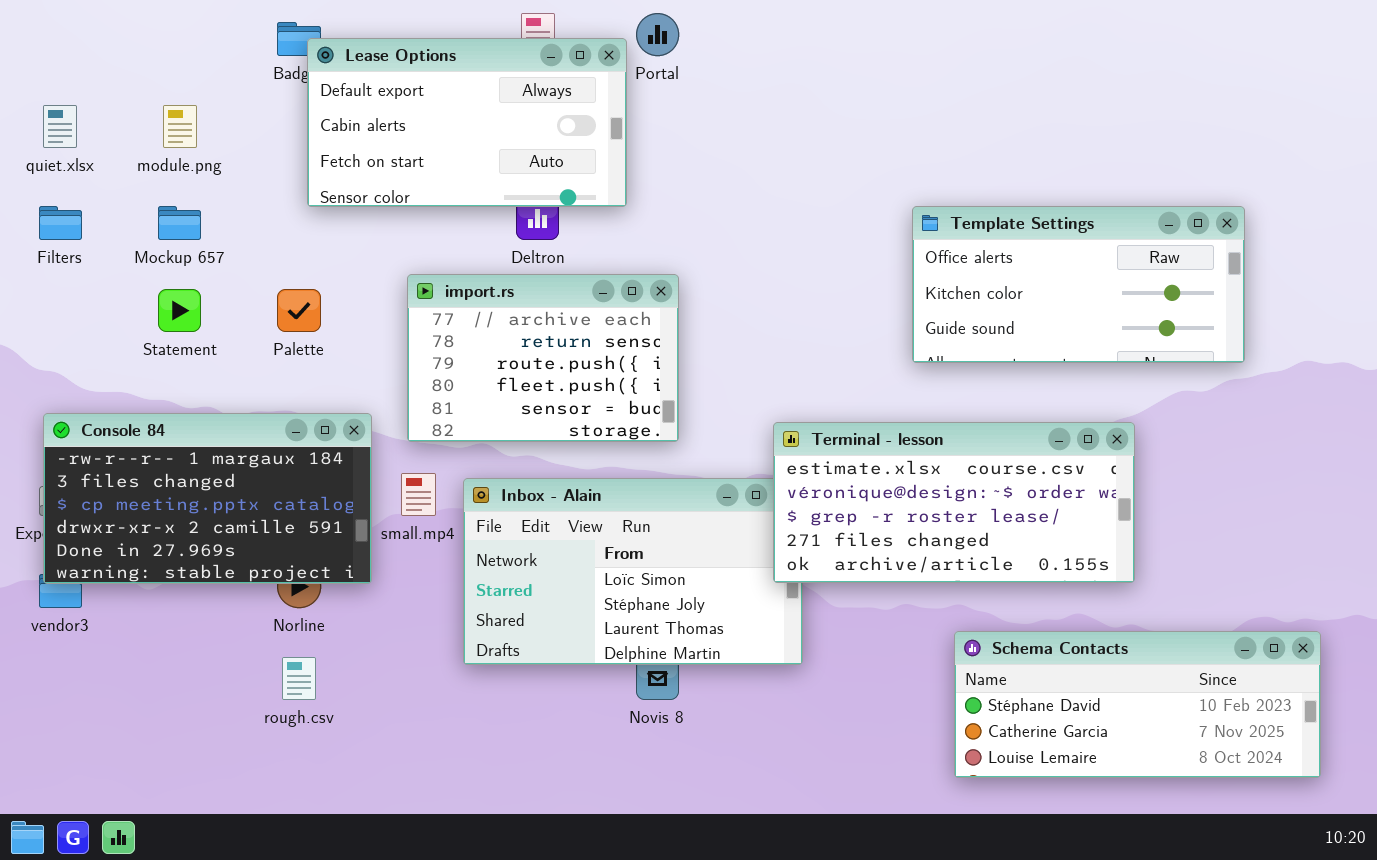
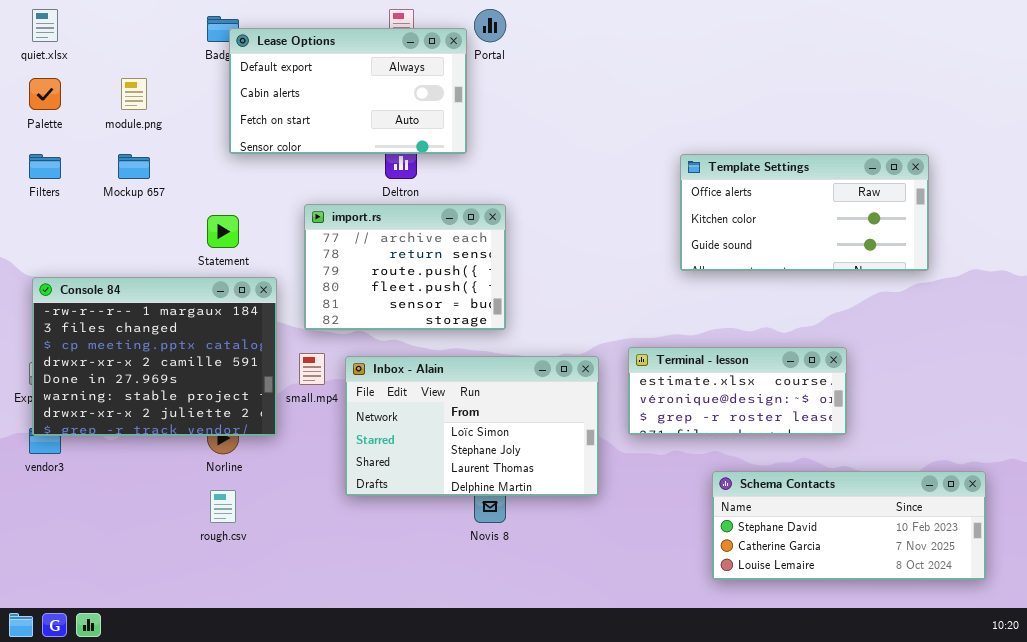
quiet.xlsx: [43,105,77,148] -> [32,9,58,42], moved
Statement: [158,289,201,332] -> [207,215,239,248], moved
Palette: [277,289,321,332] -> [29,78,61,110], moved
Console 84: [43,413,372,584] -> [32,277,277,436], resized
Terminal - lesson: [773,422,1135,583] -> [628,347,847,435], resized

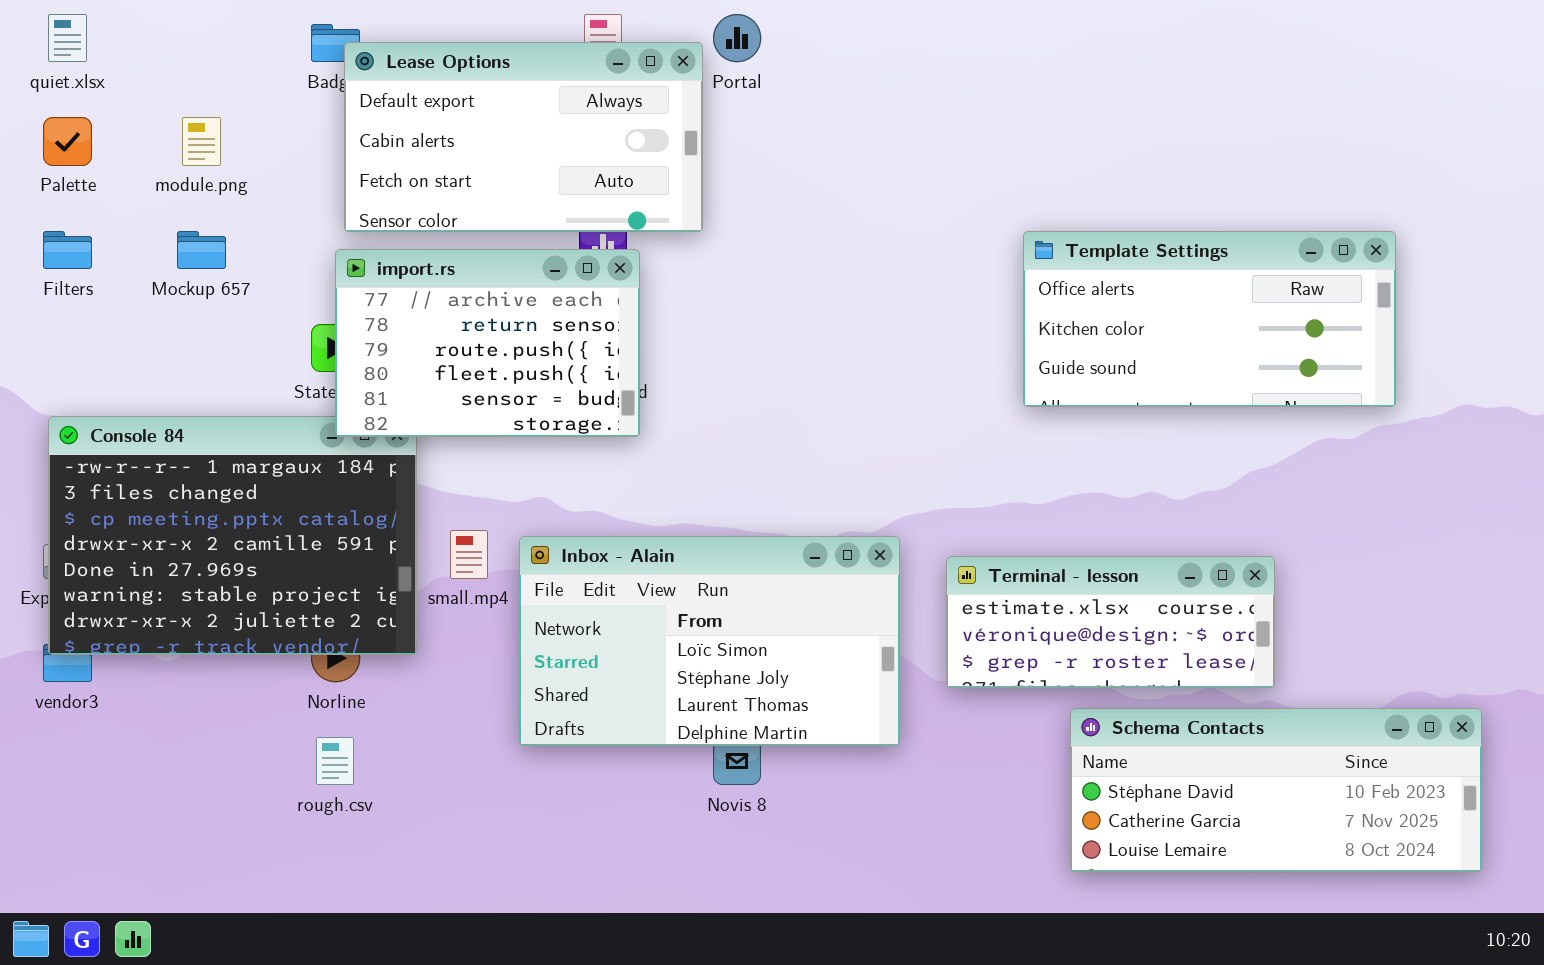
import.rs: [304,204,506,330] -> [335,249,640,437], moved
Terminal - lesson: [628,347,847,435] -> [946,556,1275,688], moved

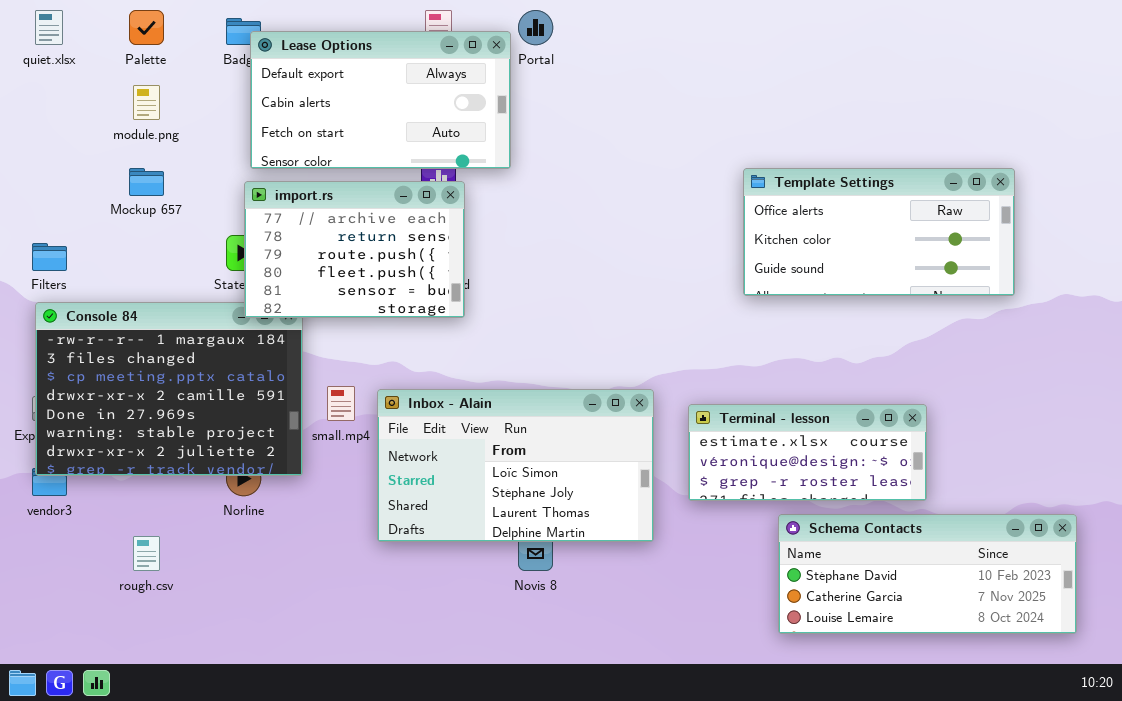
Palette: [43,117,92,166] -> [129,10,164,45], moved
Filters: [43,231,92,269] -> [32,243,67,271], moved
rough.csv: [316,737,354,785] -> [133,536,160,571], moved

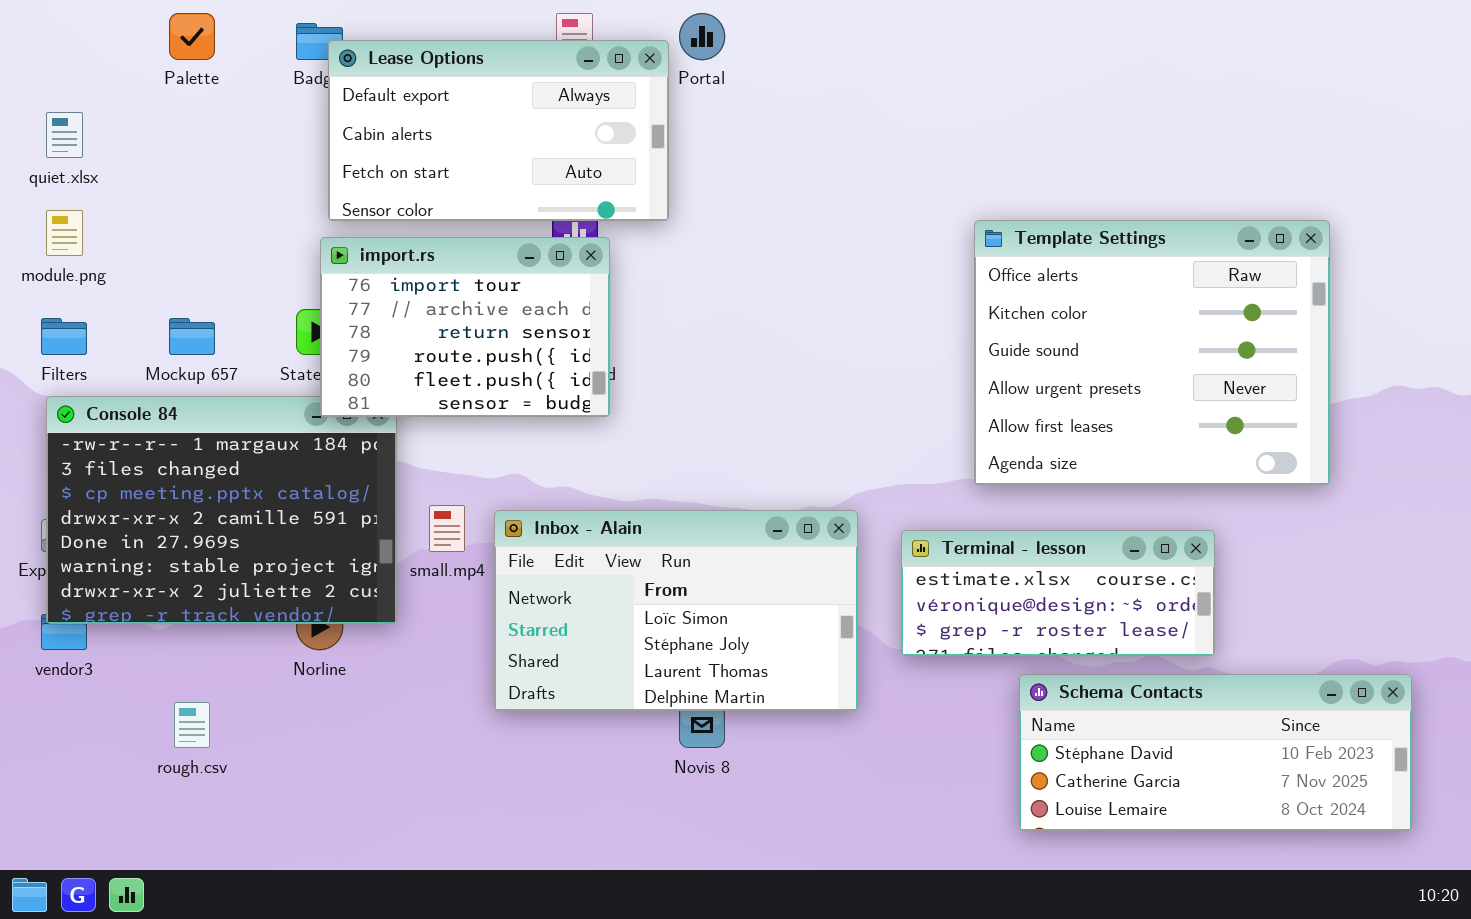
quiet.xlsx: [35,10,63,45] -> [46,112,83,158], moved
module.png: [133,85,160,120] -> [46,210,83,256], moved
Mockup 657: [129,168,164,196] -> [169,318,215,355], moved
Template Settings: [743,168,1015,296] -> [974,220,1330,485], resized
import.rs: [244,181,465,318] -> [320,237,610,417], scrolled up 1 row

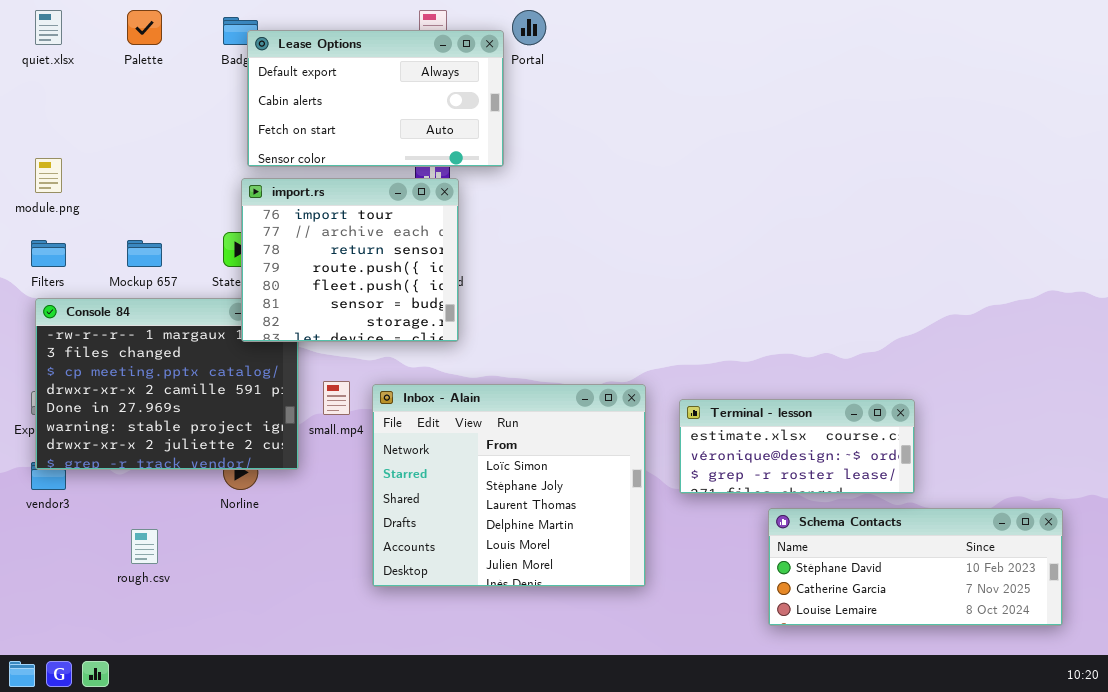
quiet.xlsx: [46,112,83,158] -> [35,10,62,45], moved
Template Settings: [974,220,1330,485] -> none, closed
import.rs: [320,237,610,417] -> [241,178,459,342], resized
Inbox - Alain: [494,510,858,711] -> [372,384,646,587], resized

